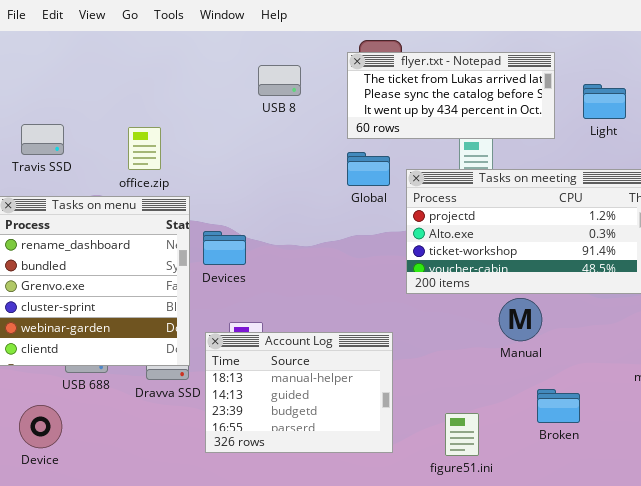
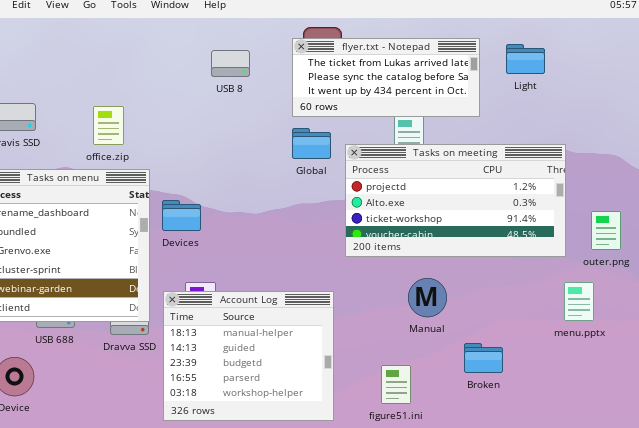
Light: [583,84,626,119] -> [506,44,545,74], moved
Manual: [499,298,542,341] -> [408,278,447,317], moved
Account Log: [205,332,393,453] -> [163,291,334,421], resized

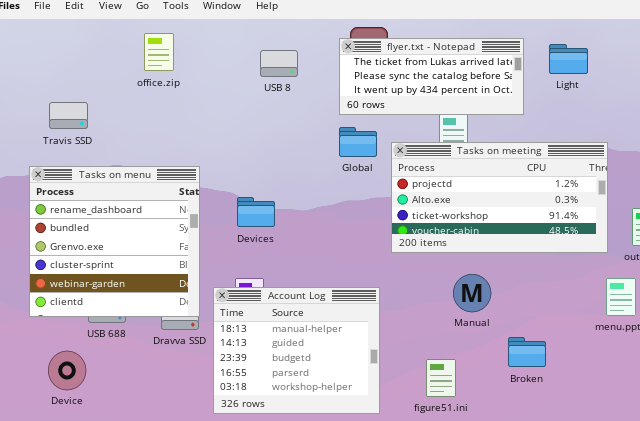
office.zip: [93,106,124,145] -> [144,33,174,71], moved
Devices: [162,200,201,231] -> [237,197,275,227], moved

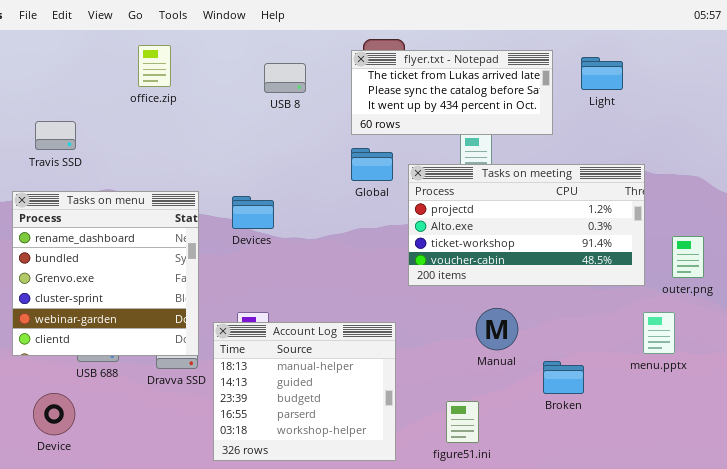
Devices: [237,197,275,227] -> [232,196,274,229], moved
Broken: [508,337,546,367] -> [543,361,584,394], moved

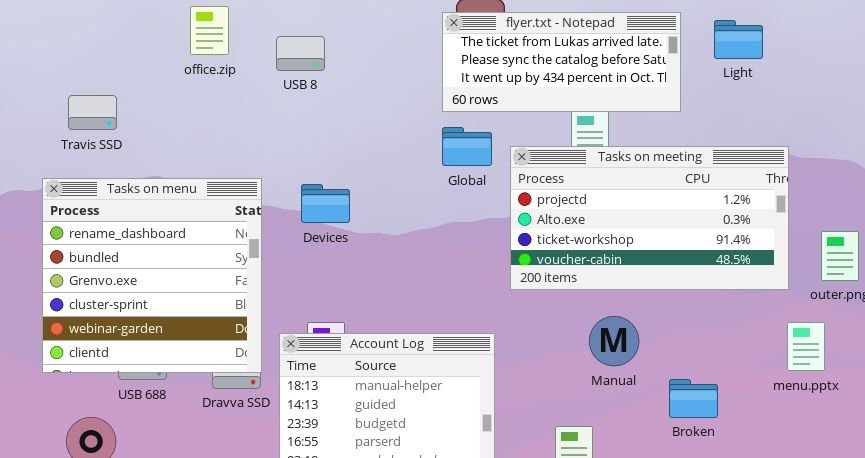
USB 8: [264,63,306,93] -> [276,36,325,71], moved

